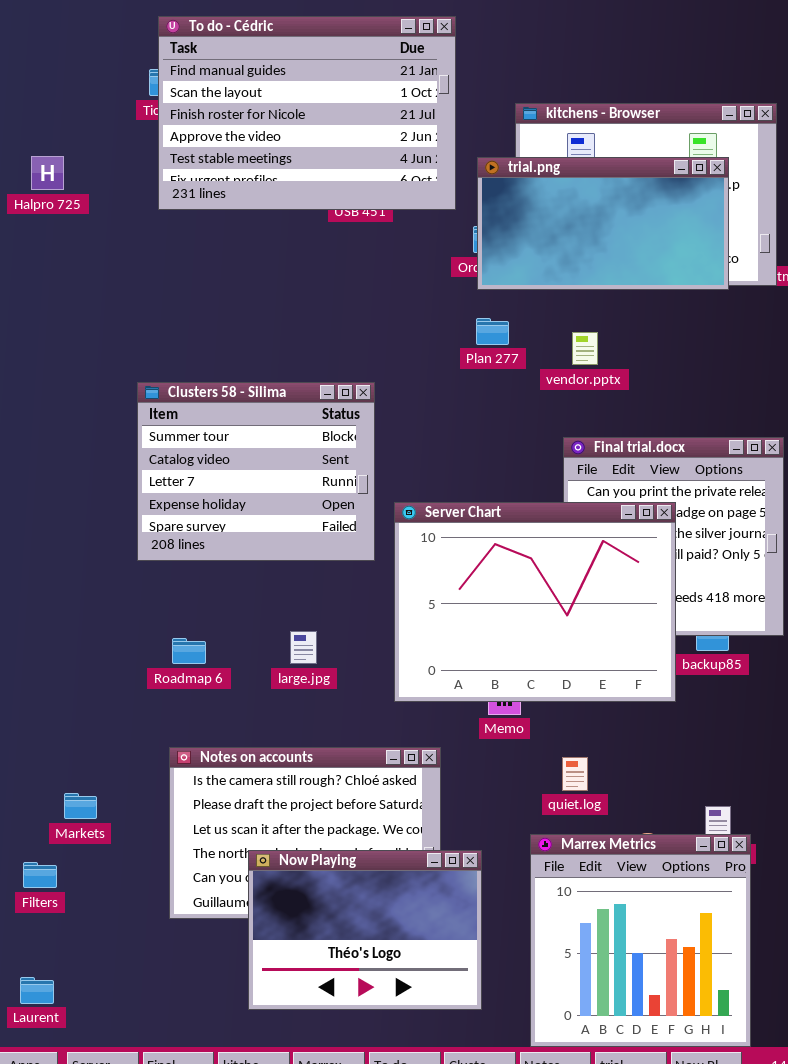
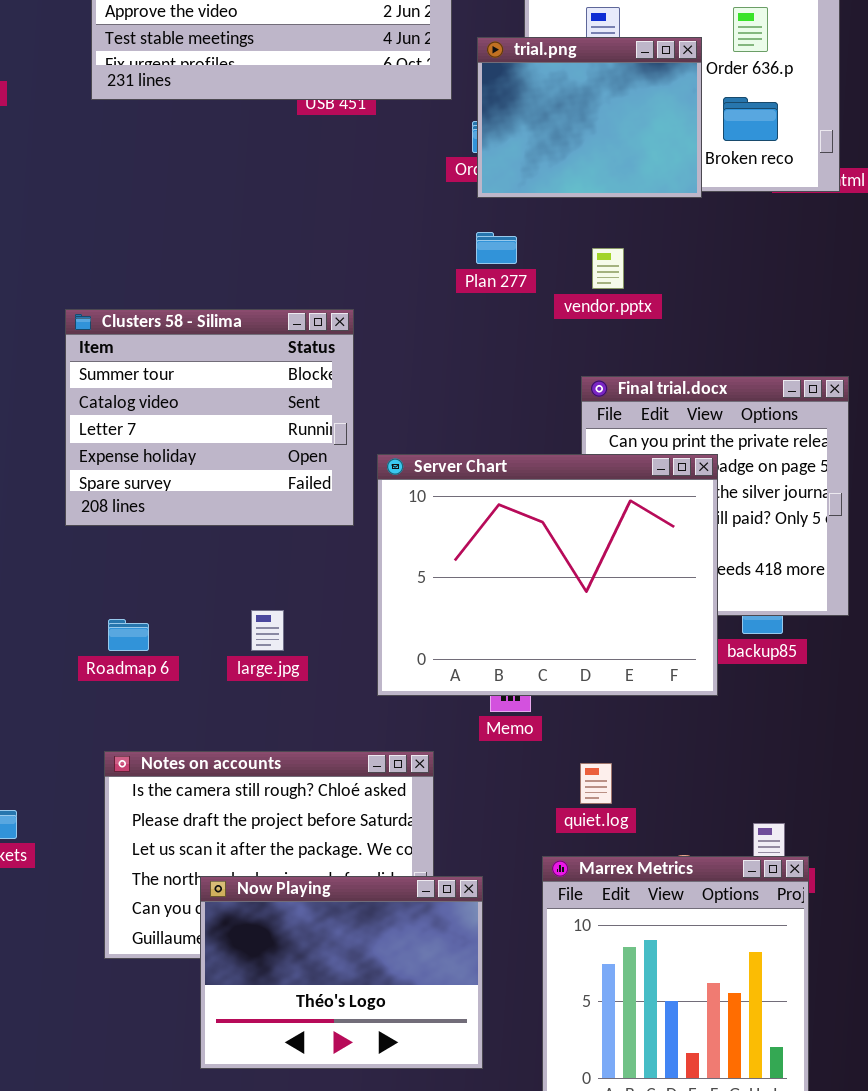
trial.png: [477,157,729,290] -> [477,37,702,198], resized

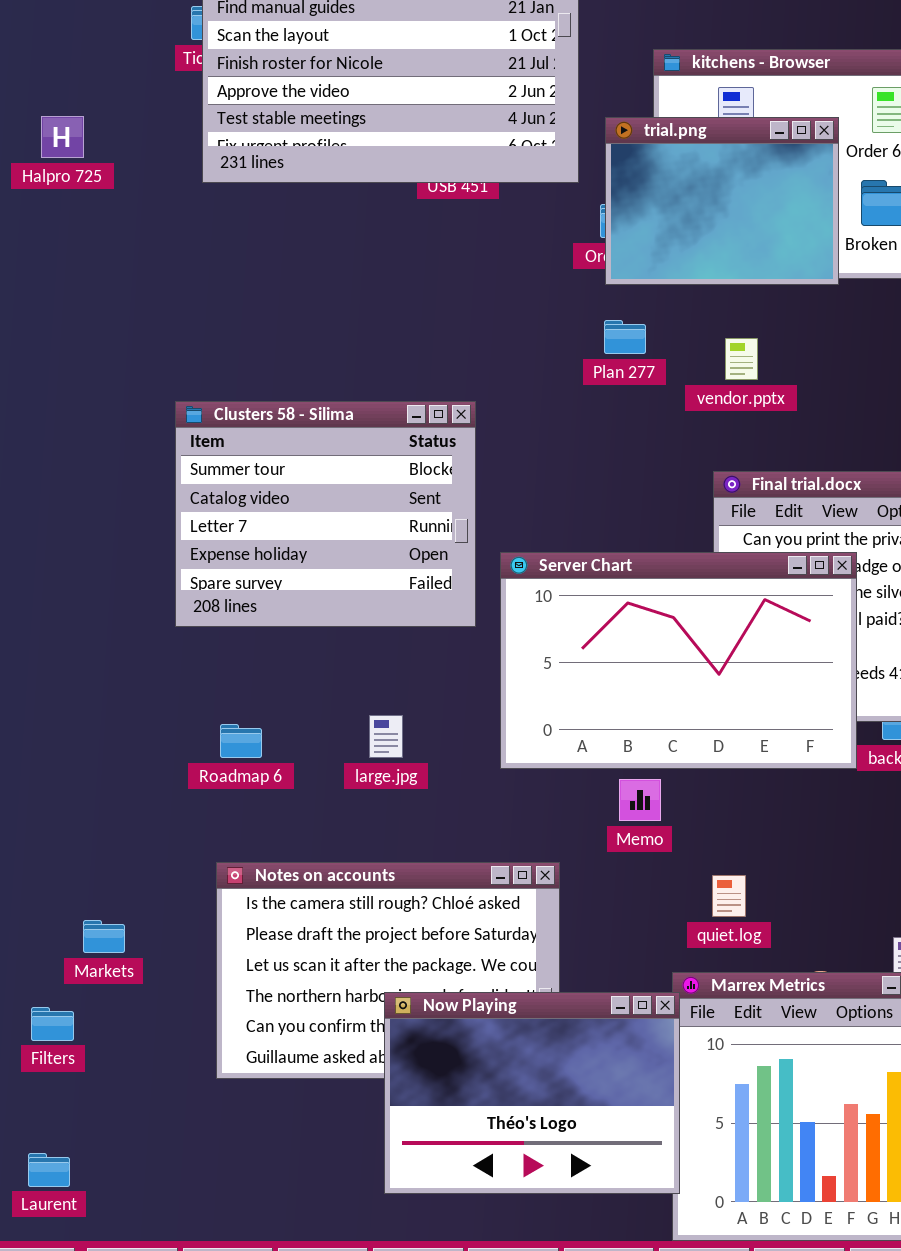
Server Chart: [377,454,718,696] -> [500,552,857,769], resized
Now Playing: [200,876,483,1069] -> [384,992,680,1194], moved

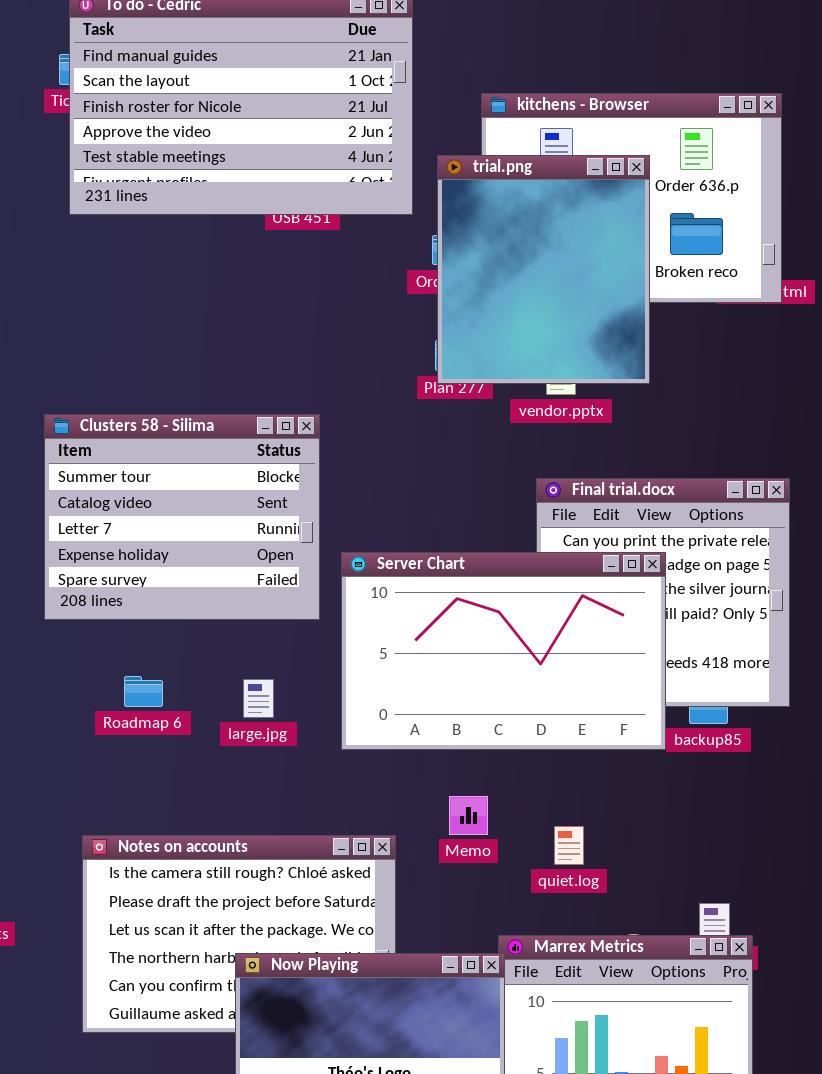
trial.png: [605,117,839,285] -> [437,155,650,384], resized
large.jpg: [369,715,403,758] -> [243,679,274,718], moved
Roadmap 6: [220,724,262,758] -> [124,676,163,707], moved
Memo: [619,779,661,821] -> [449,796,488,835], moved
quiet.log: [712,875,746,917] -> [554,826,584,865], moved

